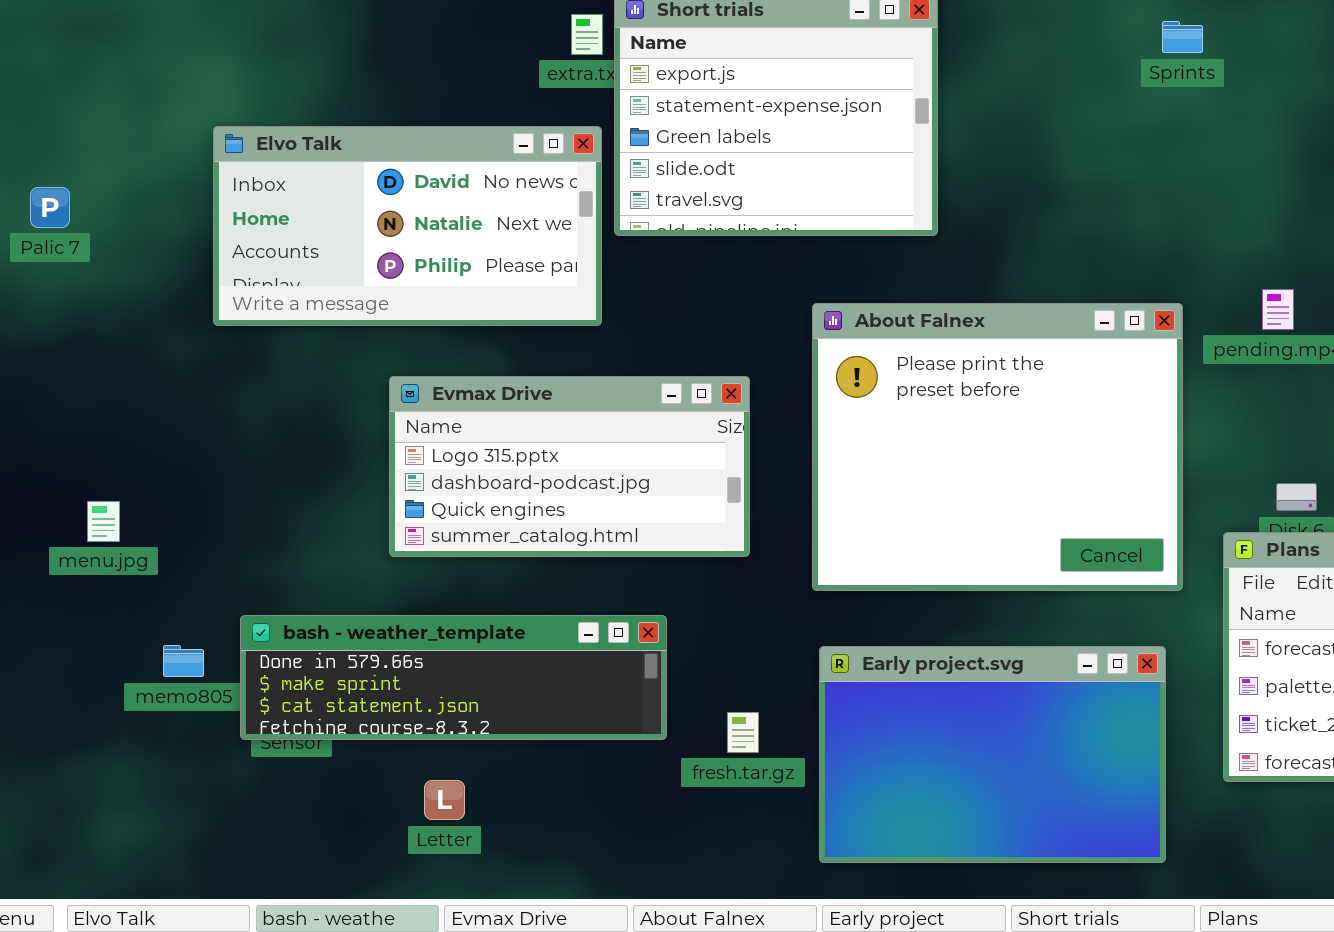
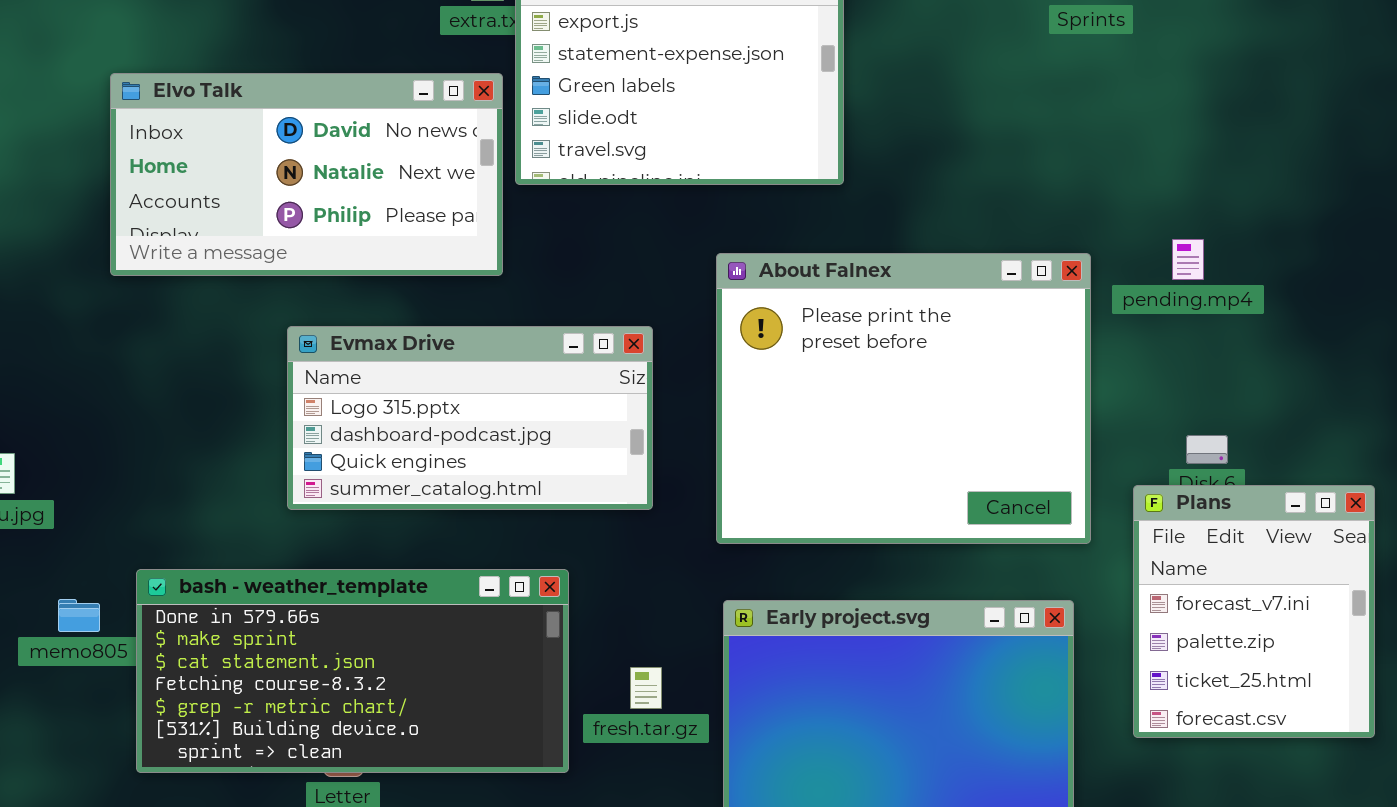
bash - weather_template: [240,615,667,740] -> [136,569,569,773], resized

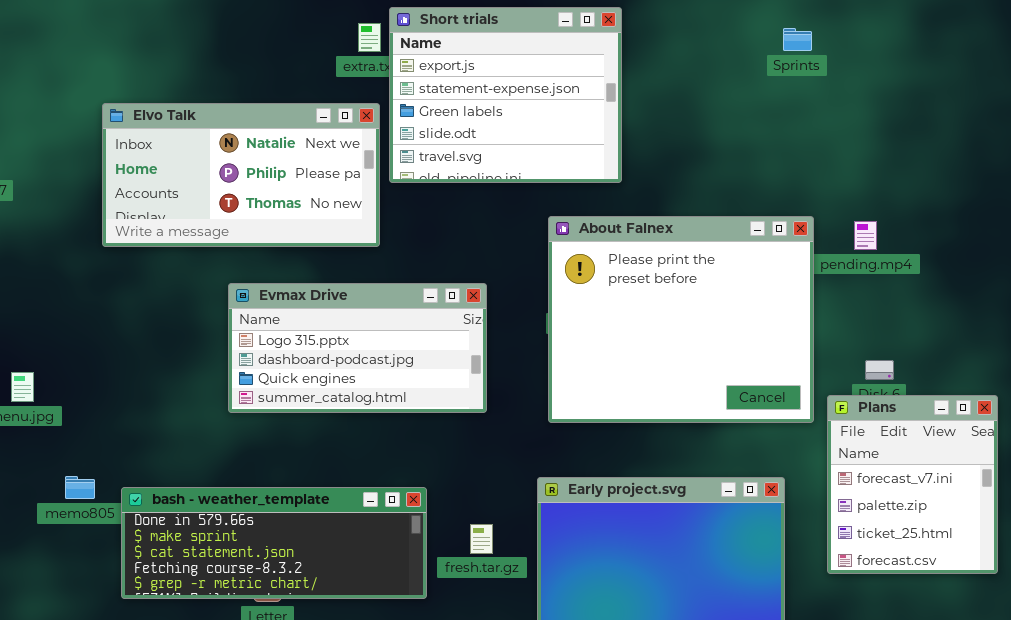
Elvo Talk: [110,73,503,276] -> [102,103,380,247], scrolled down 1 row
About Falnex: [716,253,1091,544] -> [548,216,814,423], moved
bash - weather_template: [136,569,569,773] -> [121,487,427,599], resized

